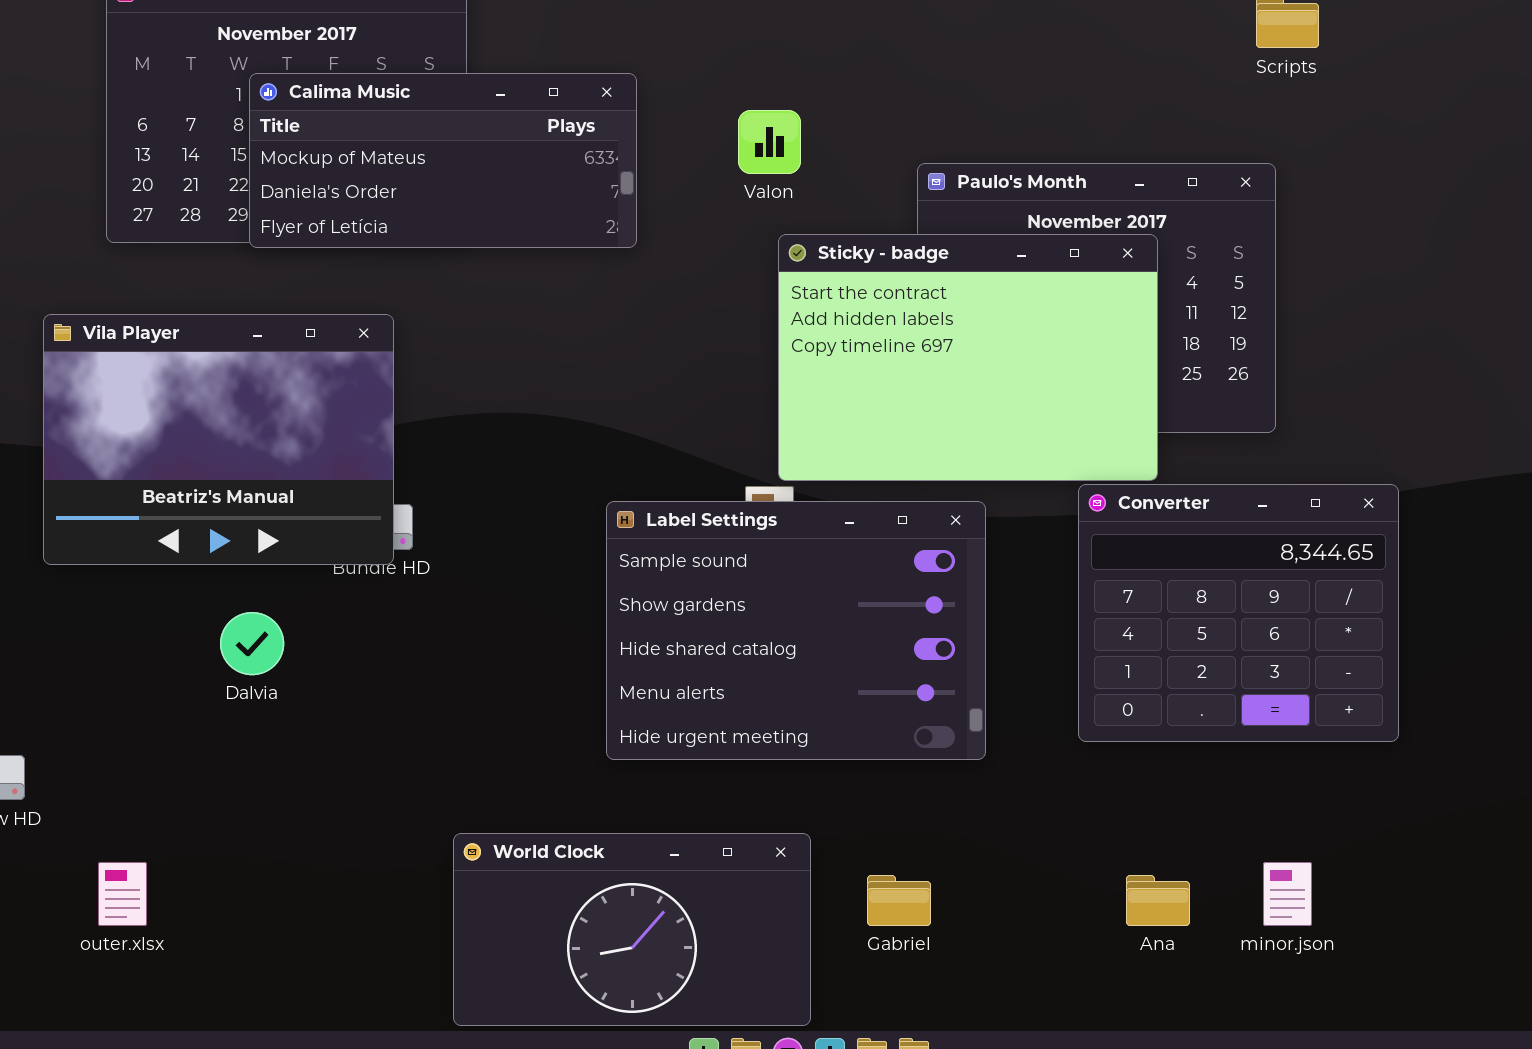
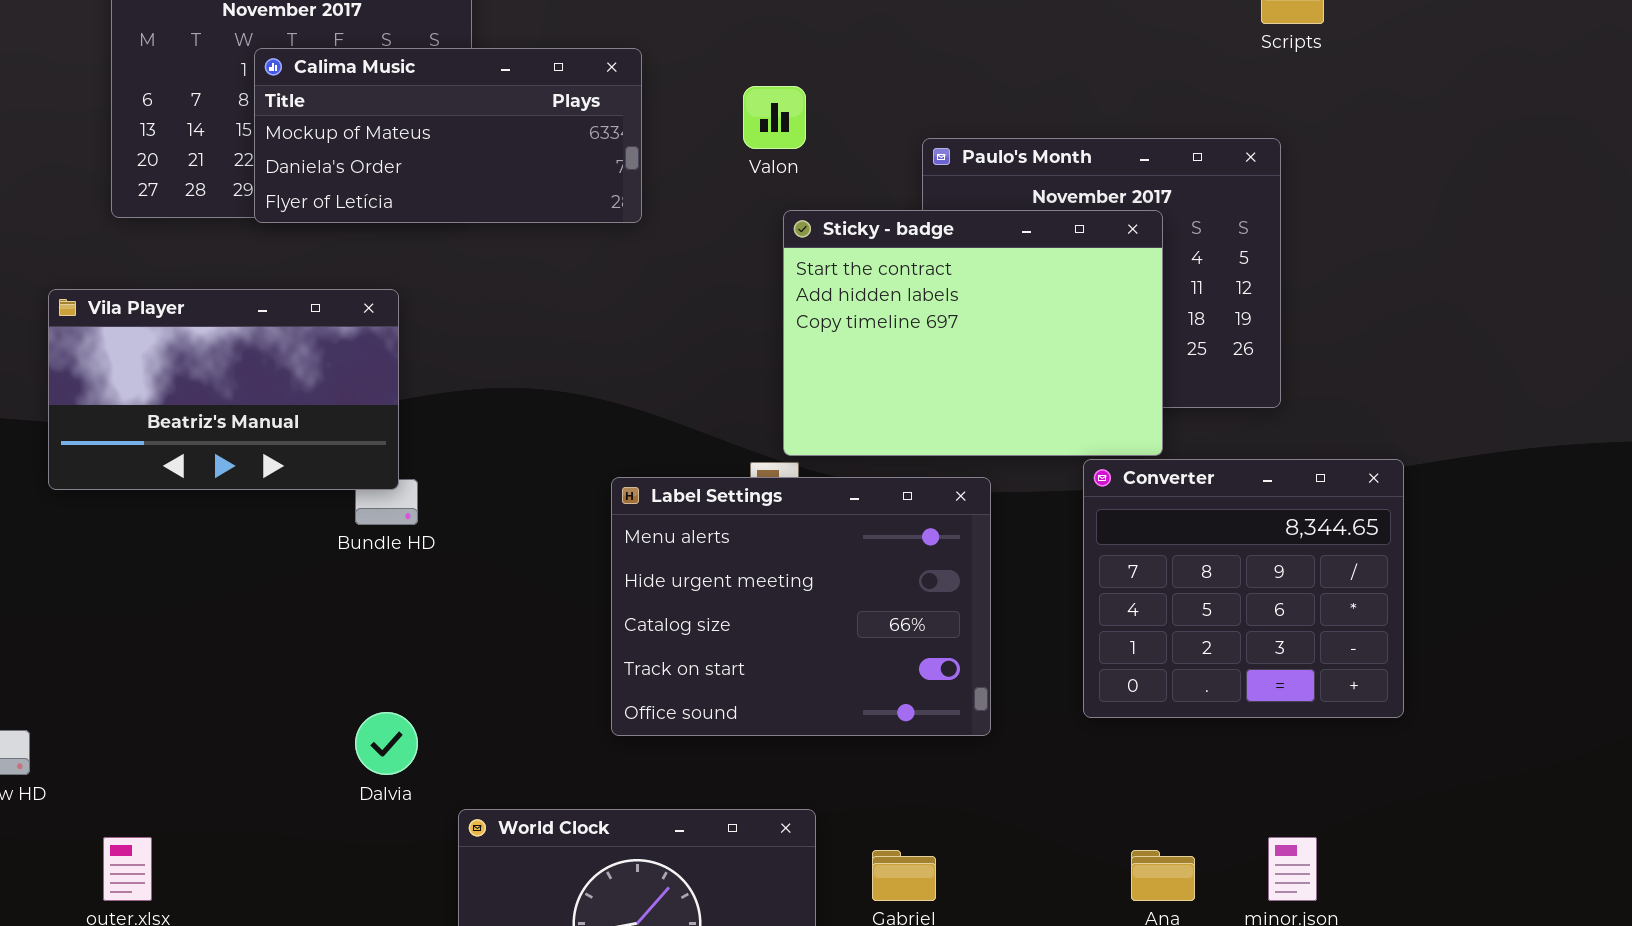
Vila Player: [43,314,394,565] -> [48,289,399,490], resized
Label Settings: [606,501,986,760] -> [611,477,991,736], scrolled down 3 rows
Dalvia: [220,612,284,675] -> [355,712,418,775], moved

